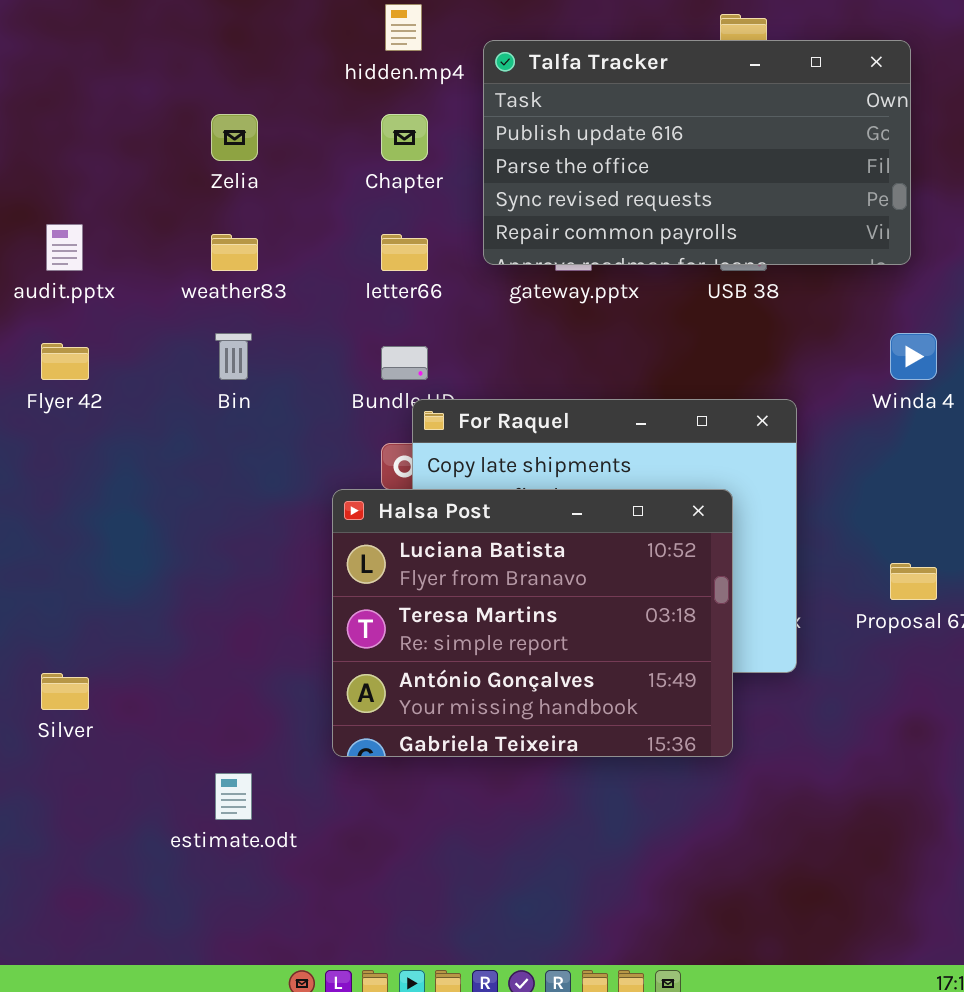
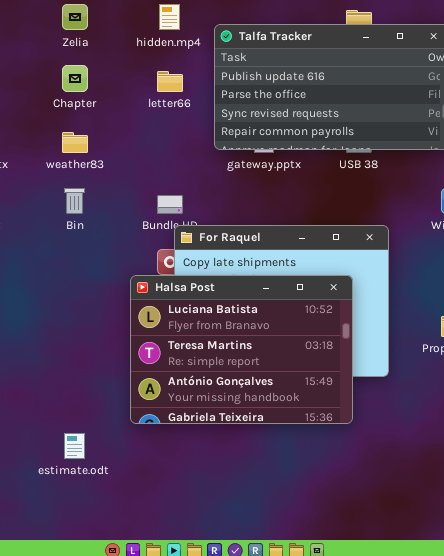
Zelia: [211,114,258,161] -> [62,4,88,30], moved
Chapter: [381,114,428,161] -> [62,65,88,92], moved
letter66: [381,234,428,271] -> [157,71,183,92], moved

